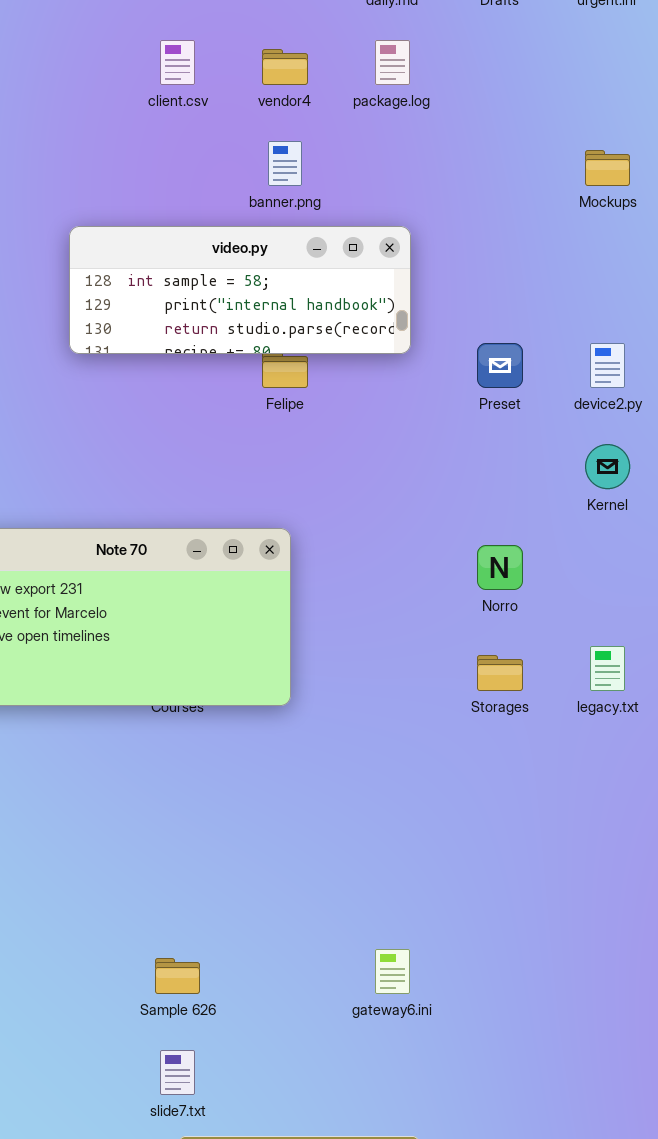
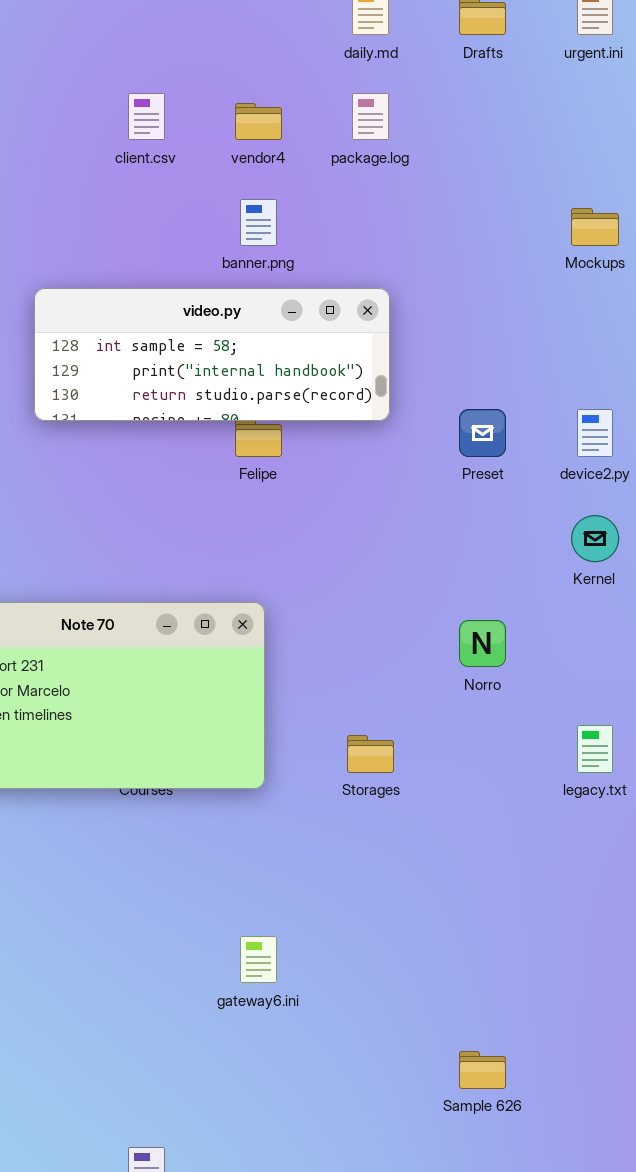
Storages: [477,655,523,691] -> [347,735,394,773], moved
gateway6.ini: [375,949,410,994] -> [240,936,277,983], moved
Sample 626: [155,958,200,994] -> [459,1051,506,1089], moved

